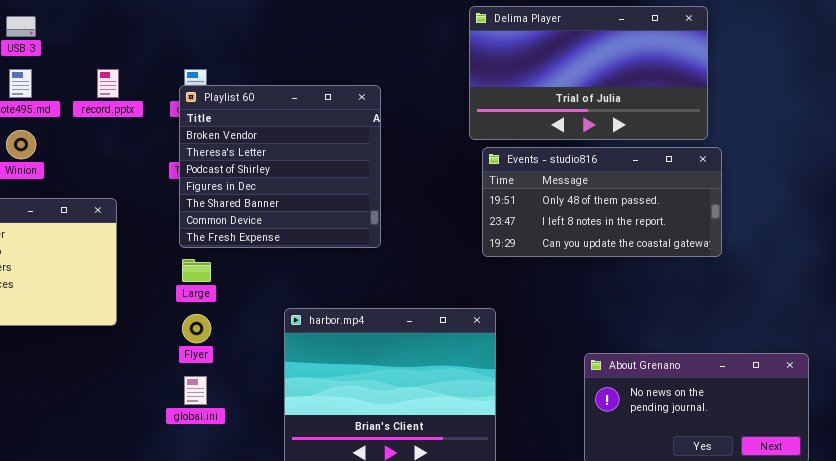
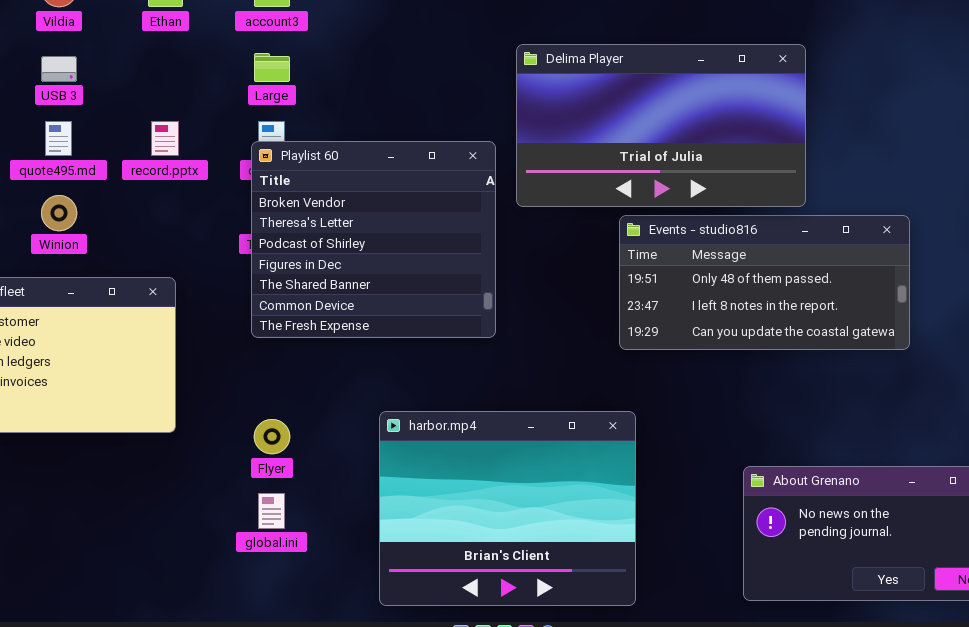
Delima Player: [469,6,708,140] -> [516,44,806,207], moved
Large: [182,259,211,282] -> [254,53,290,82], moved

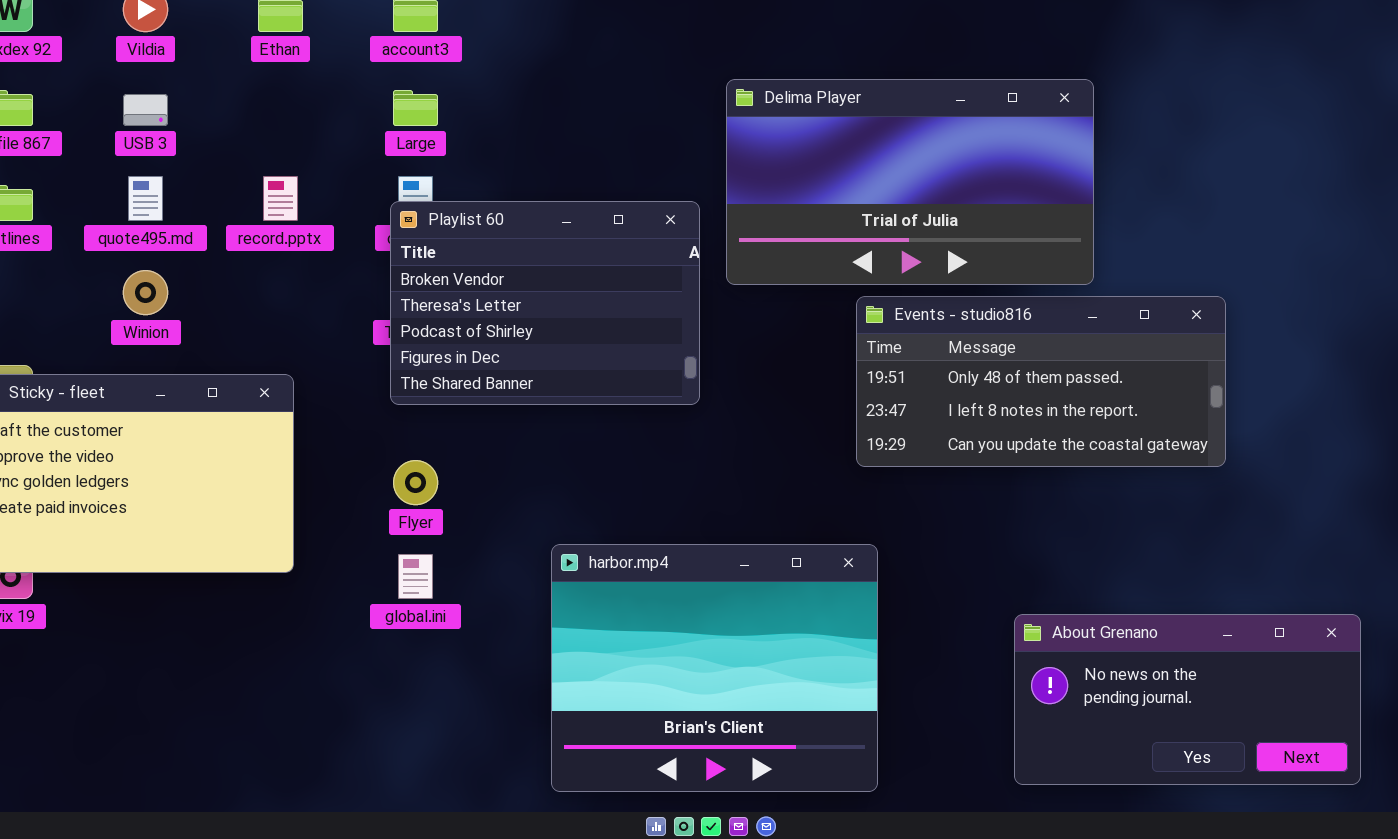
Playlist 60: [251,141,496,338] -> [390,201,700,405], resized
Flyer: [254,419,290,454] -> [393,460,438,505], moved
global.ini: [258,493,285,529] -> [398,554,433,599], moved

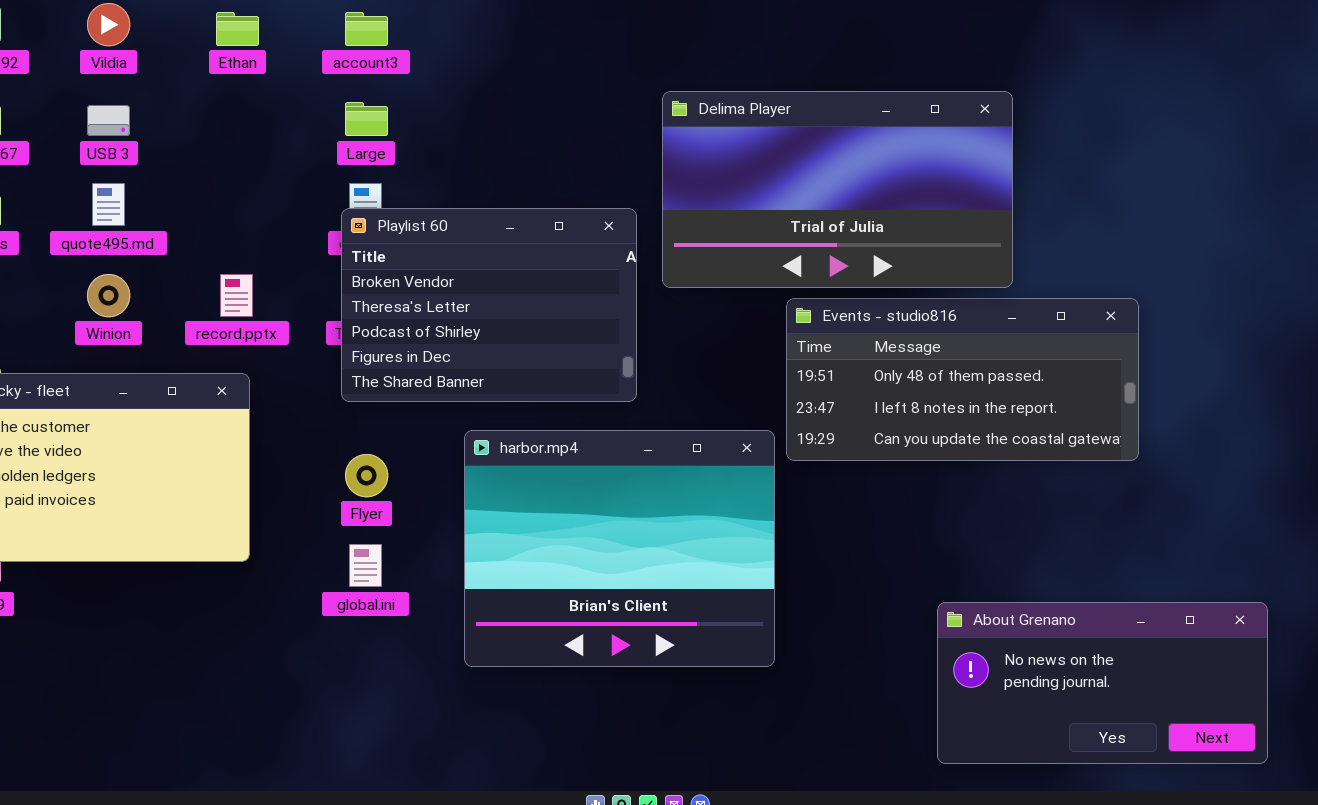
record.pptx: [263,176,298,221] -> [220,274,253,317], moved
harbor.mp4: [551,544,878,792] -> [464,430,775,667], moved

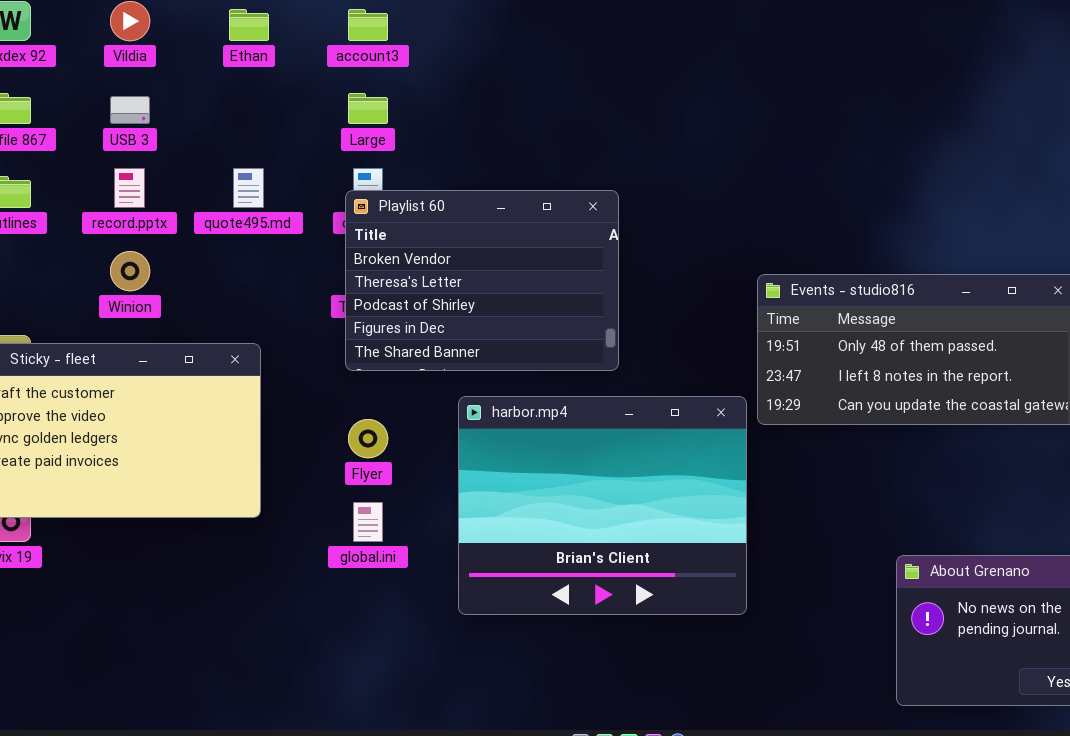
Delima Player: [662,91,1013,288] -> none, closed
quote495.md: [92,183,125,226] -> [233,168,264,208], moved
record.pptx: [220,274,253,317] -> [114,168,145,208], moved

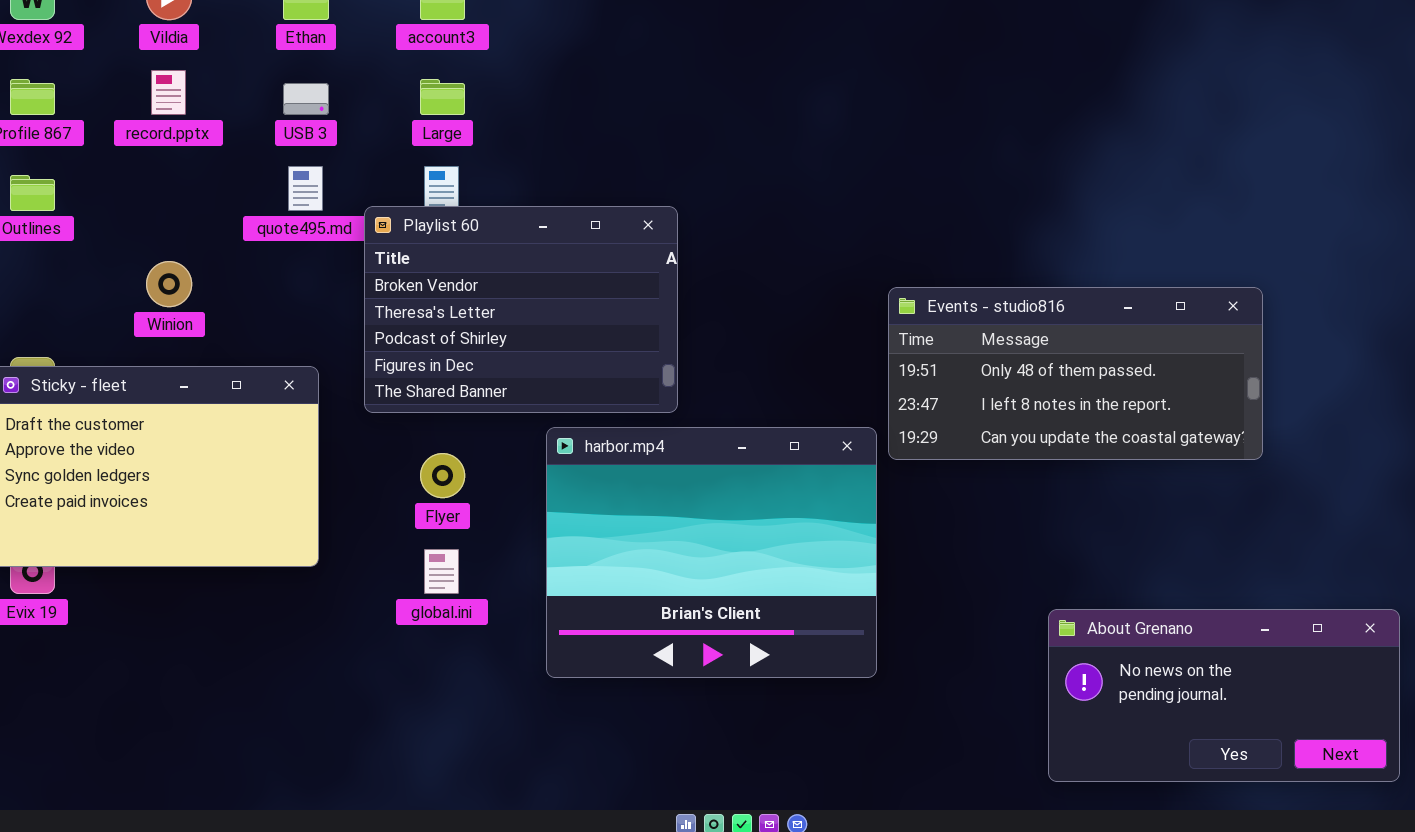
USB 3: [110,96,150,124] -> [283,83,329,115], moved
record.pptx: [114,168,145,208] -> [151,70,186,115], moved
Playlist 60: [345,190,619,371] -> [364,206,678,413], moved

